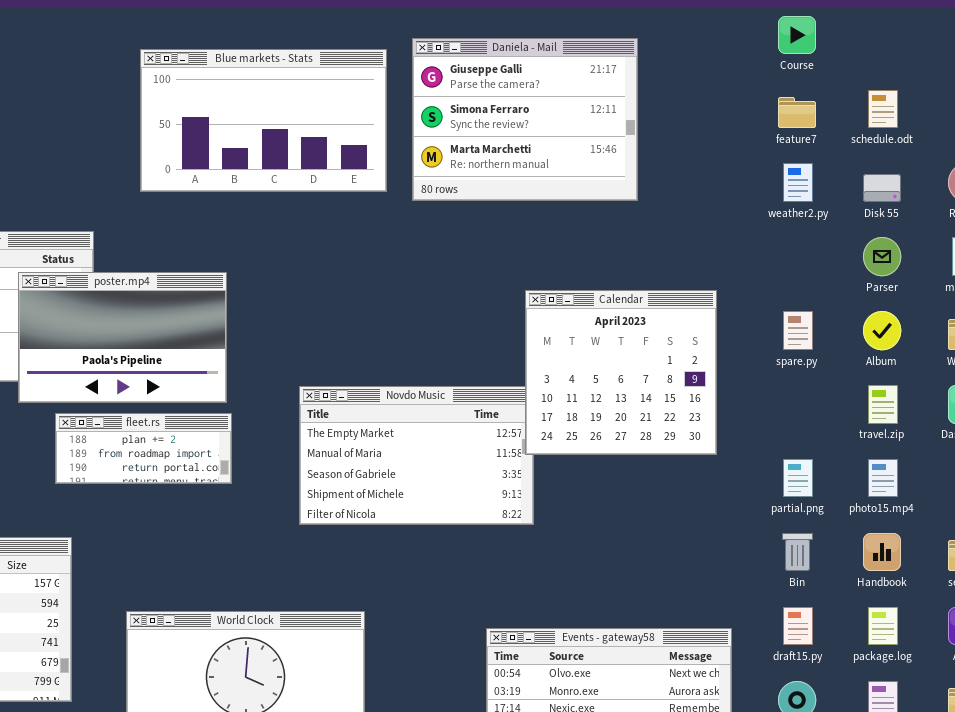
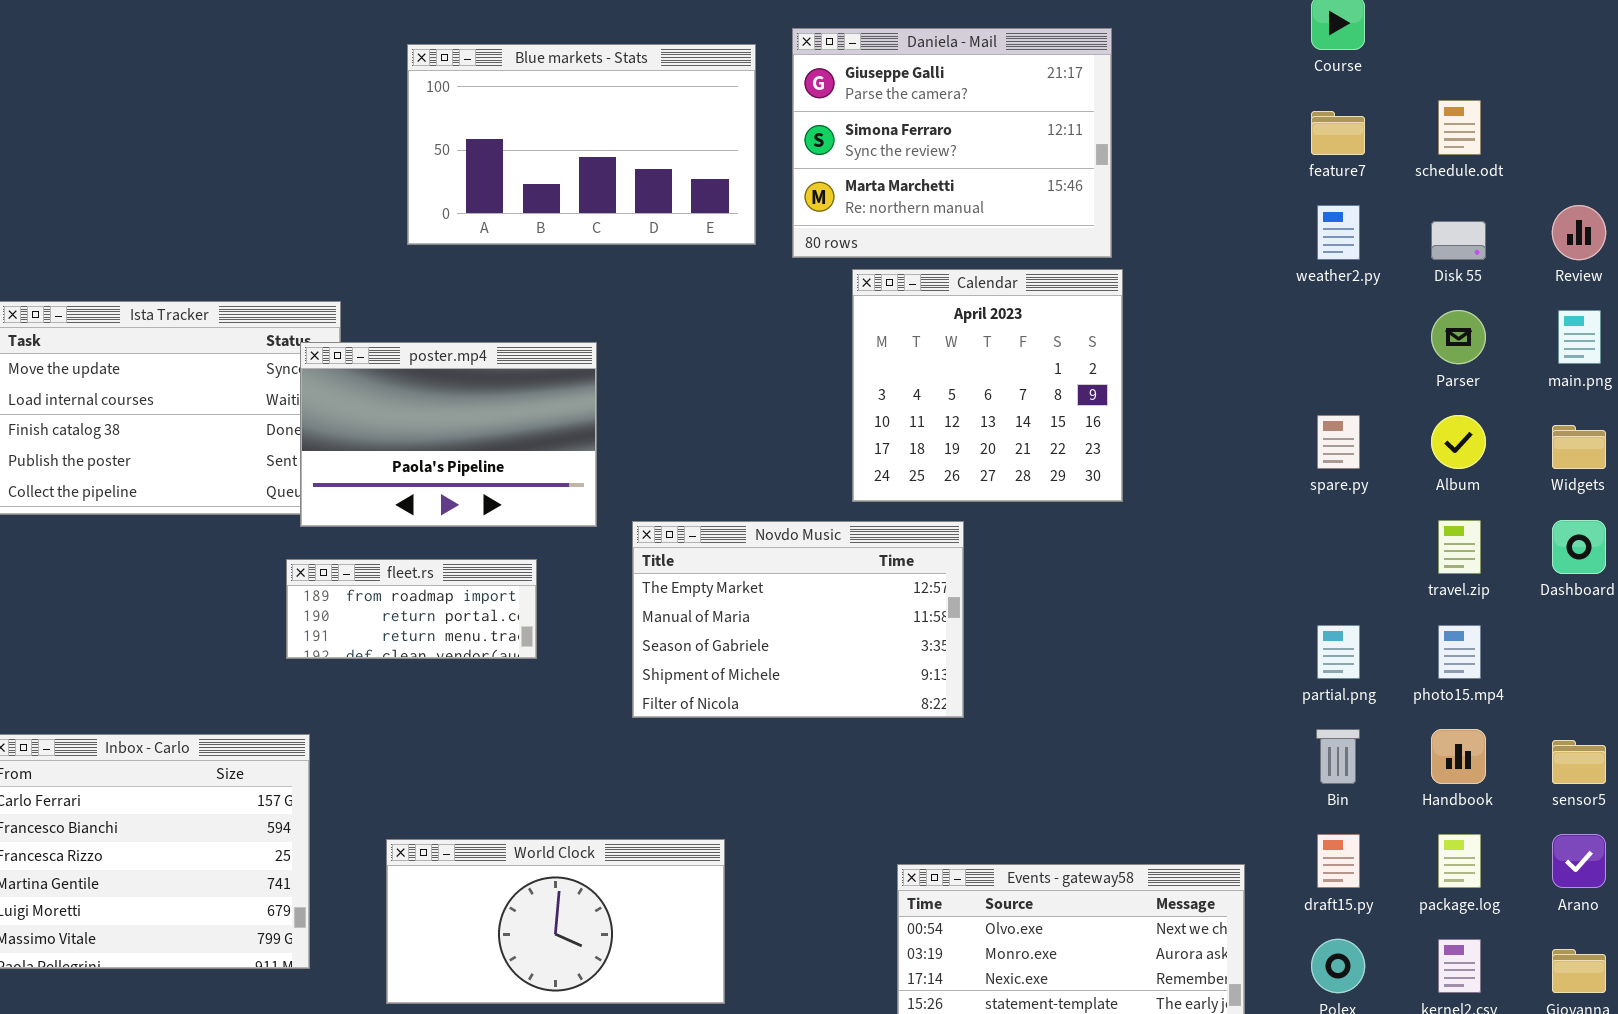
poster.mp4: [18,272,227,403] -> [300,342,597,527], moved
Calendar: [525,290,717,455] -> [852,269,1123,502], moved
fleet.rs: [55,413,232,484] -> [286,559,537,659], scrolled down 1 row

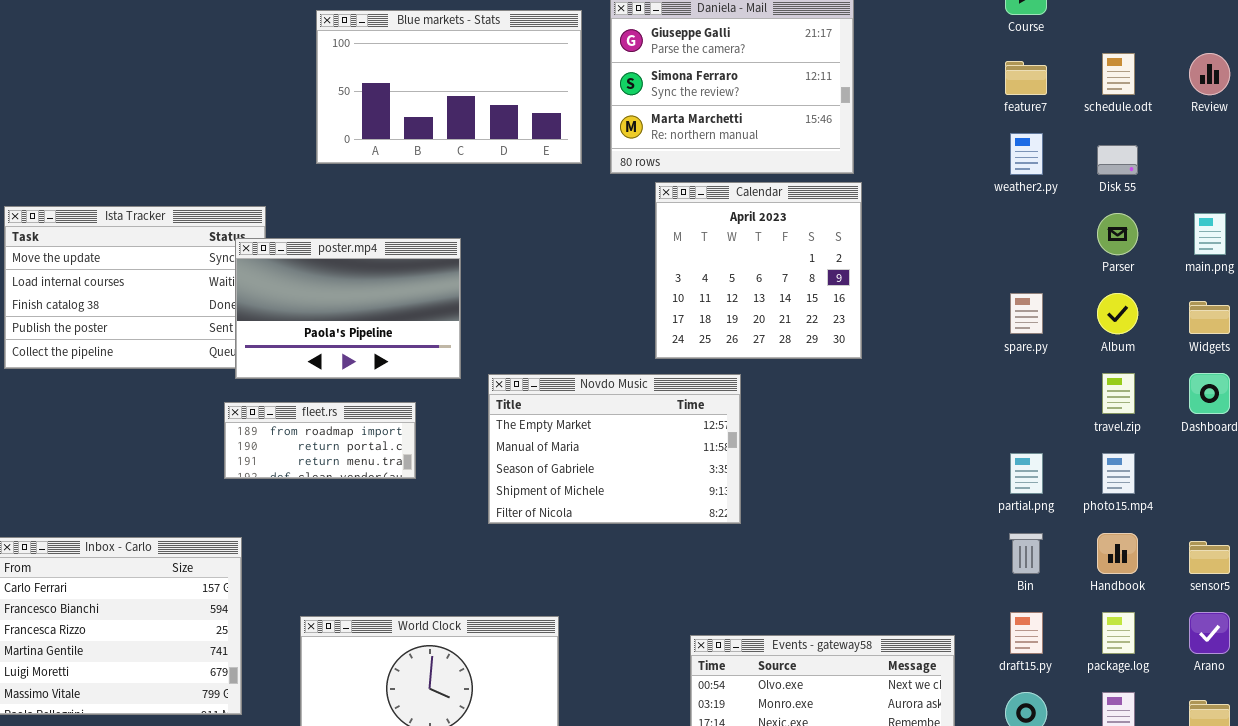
Review: [1552,205,1606,260] -> [1189,53,1230,95], moved

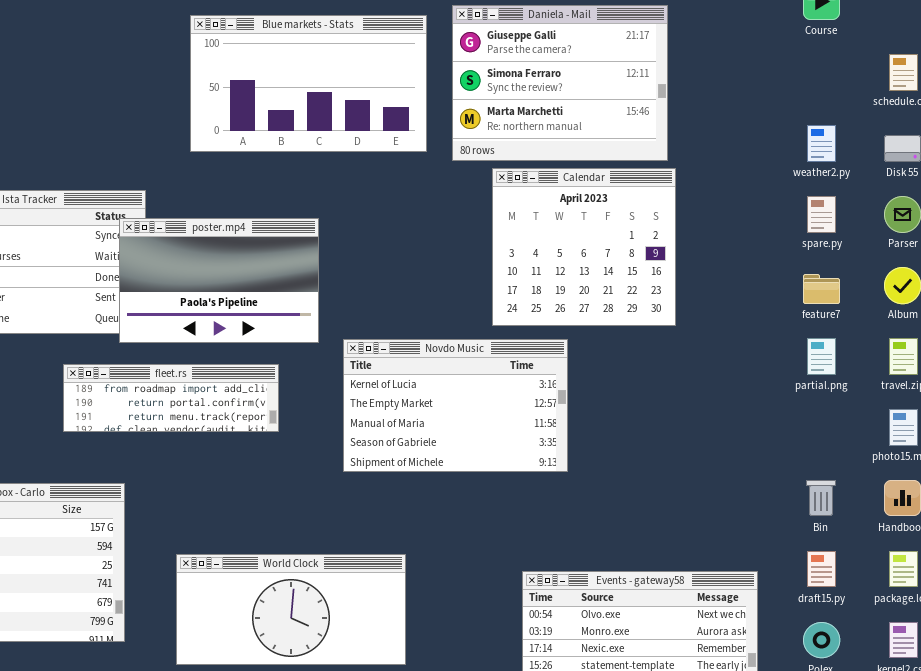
feature7: [1005,61,1047,95] -> [803,274,840,304], moved
spare.py: [1010,293,1043,334] -> [807,196,836,233], moved
Novdo Music: [488,374,741,524] -> [343,339,568,472], scrolled up 1 row
fleet.rs: [224,402,416,479] -> [63,364,279,432], resized
partial.png: [1010,453,1043,494] -> [807,338,836,375], moved

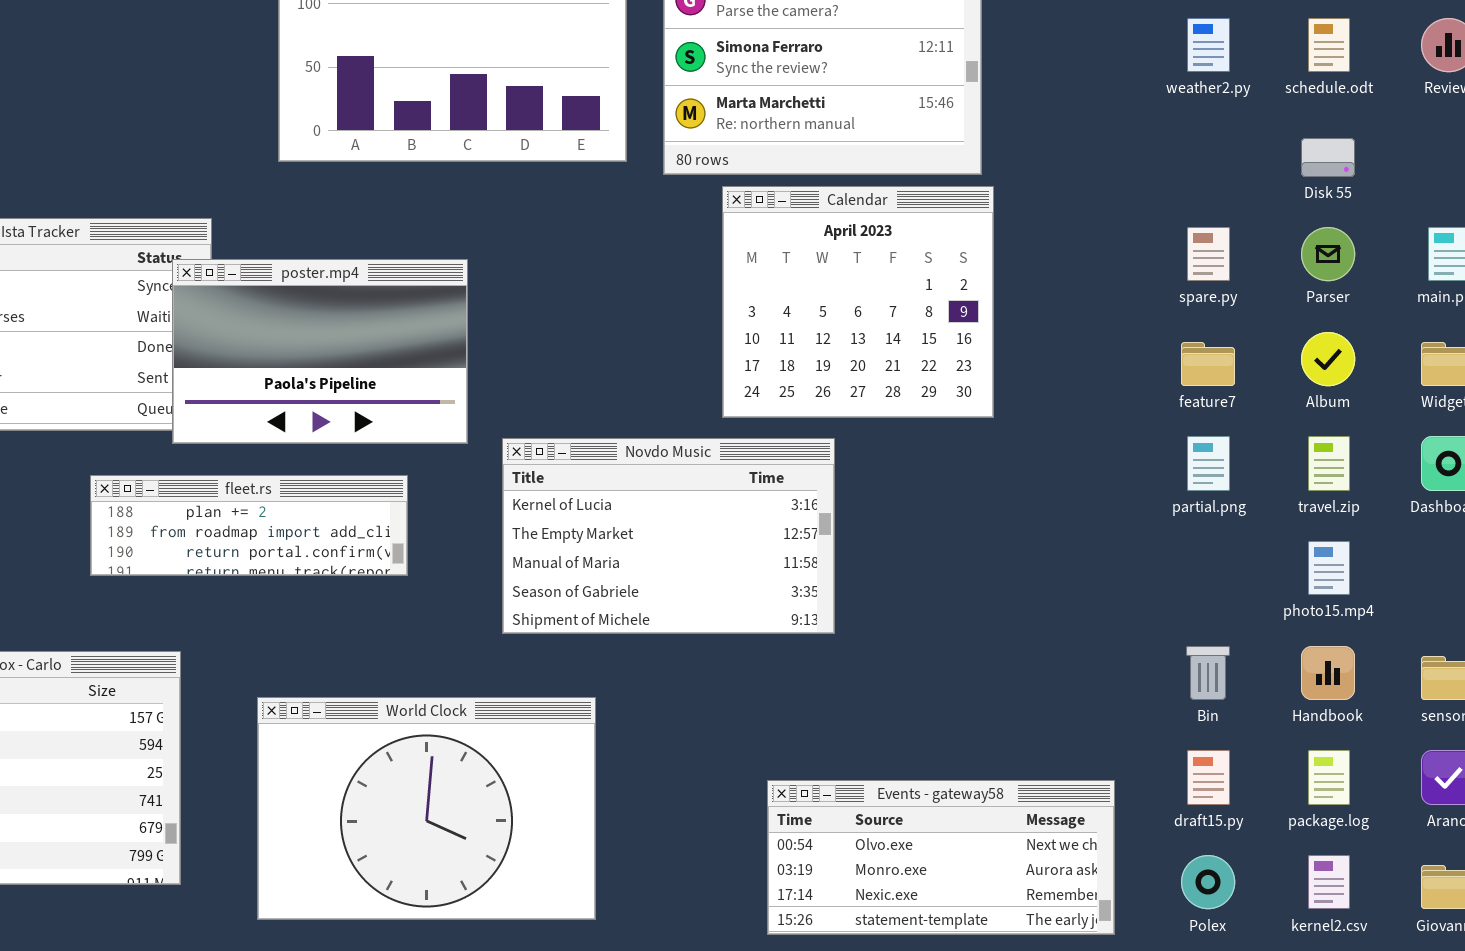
weather2.py: [807,125,836,162] -> [1187,18,1230,72], moved
fleet.rs: [63,364,279,432] -> [90,475,408,576], scrolled up 1 row
World Clock: [176,554,406,665] -> [257,697,596,920], resized

